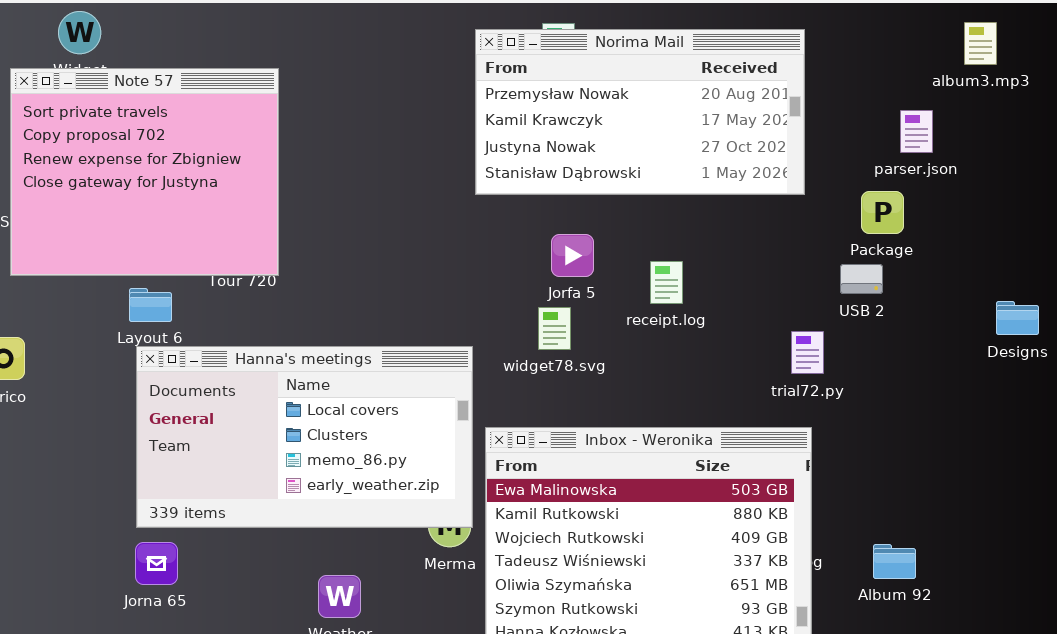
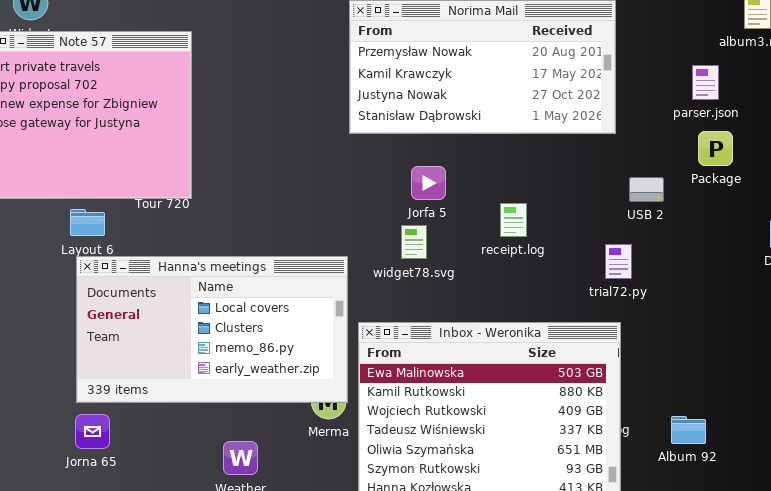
Package: [861,191,904,234] -> [698,131,733,166], moved
receipt.log: [650,261,683,304] -> [500,203,527,237], moved
USB 2: [840,264,883,294] -> [629,177,664,202], moved

